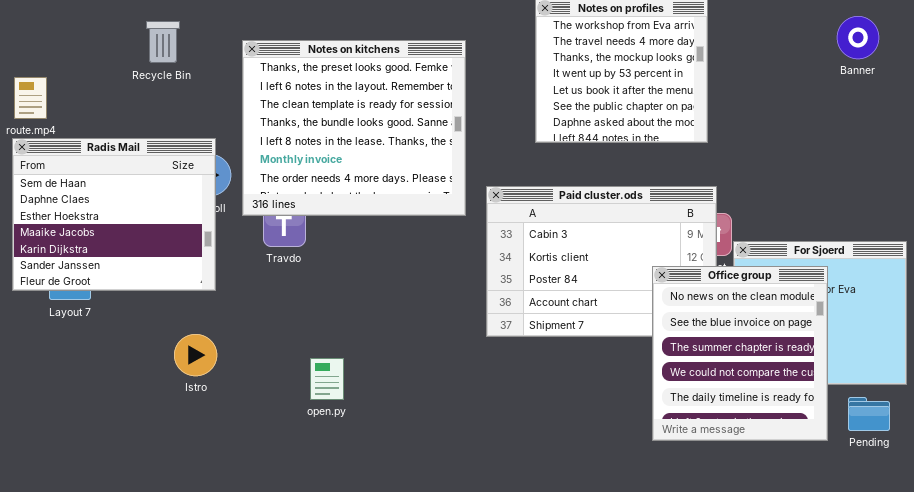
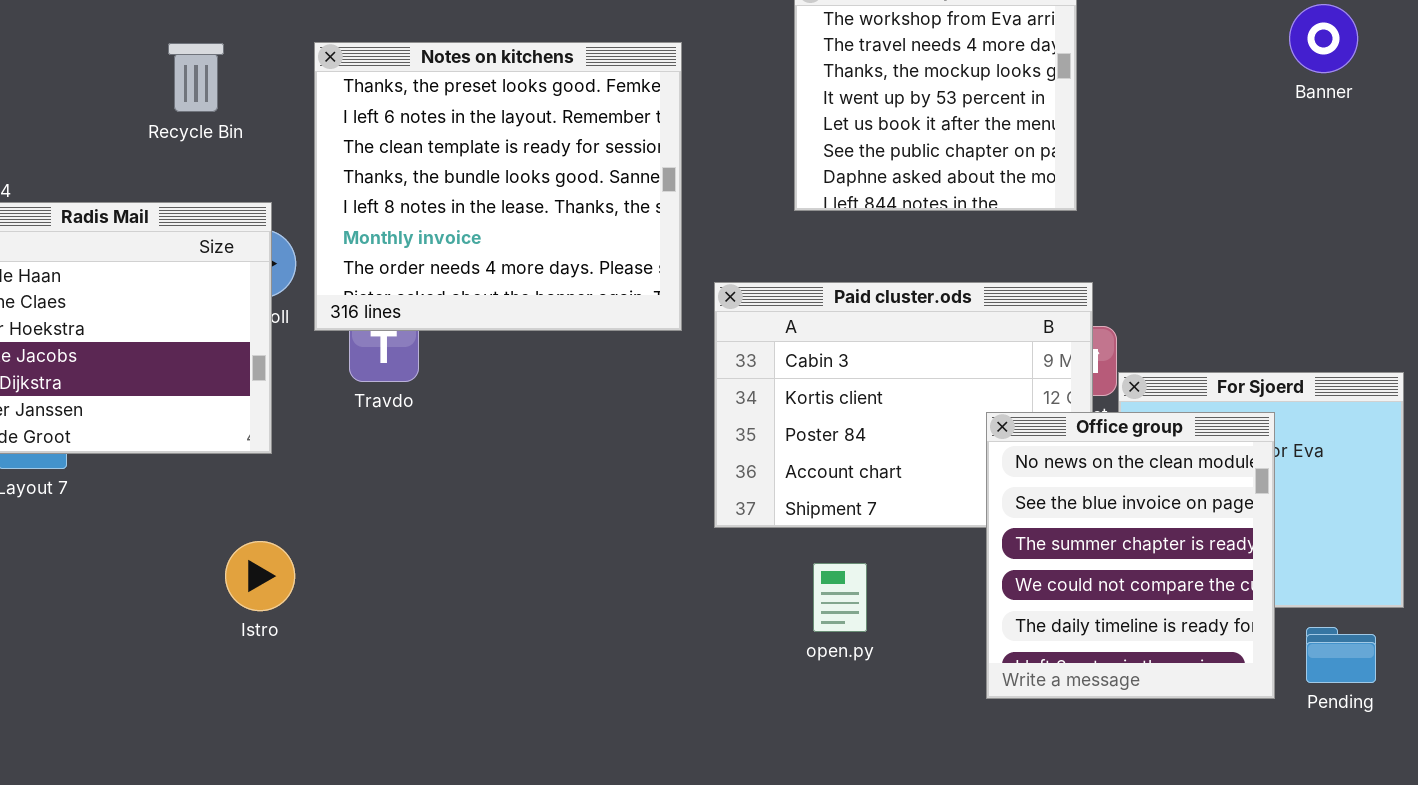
Recycle Bin: [146,21,180,63] -> [168,43,224,112], moved
Istro: [174,334,217,376] -> [225,541,295,611], moved
open.py: [310,358,344,400] -> [813,563,867,632], moved

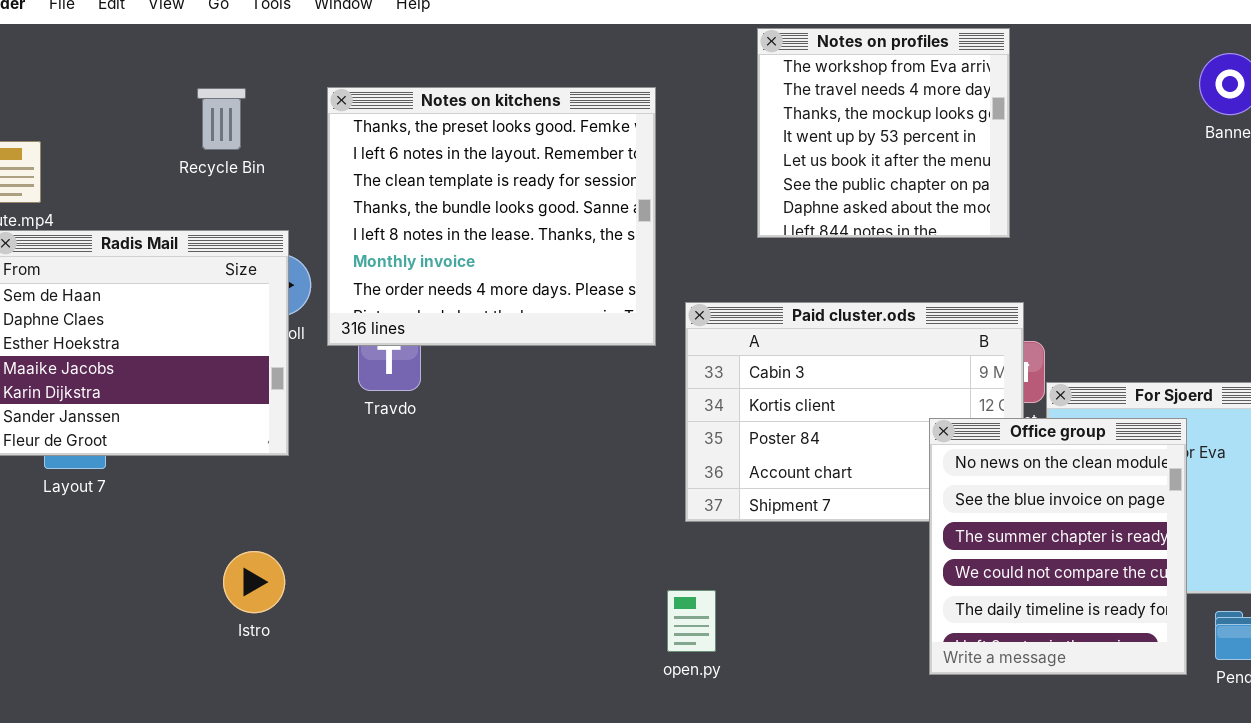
Istro: [225,541,295,611] -> [223,551,285,613], moved
open.py: [813,563,867,632] -> [667,590,716,652], moved

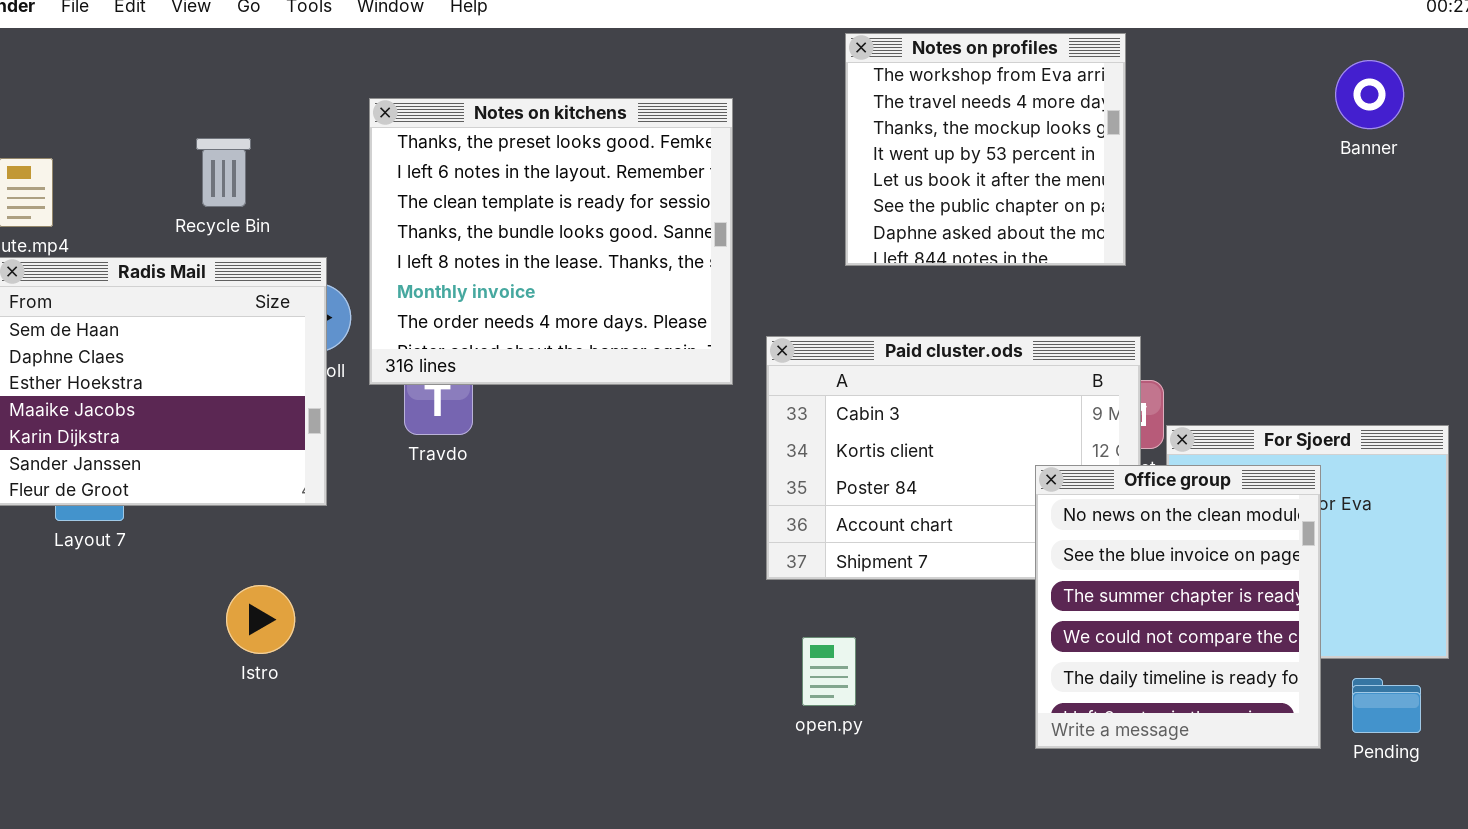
Recycle Bin: [197,88,246,150] -> [196,138,251,207], moved
Istro: [223,551,285,613] -> [226,585,295,654], moved
open.py: [667,590,716,652] -> [802,637,856,706], moved

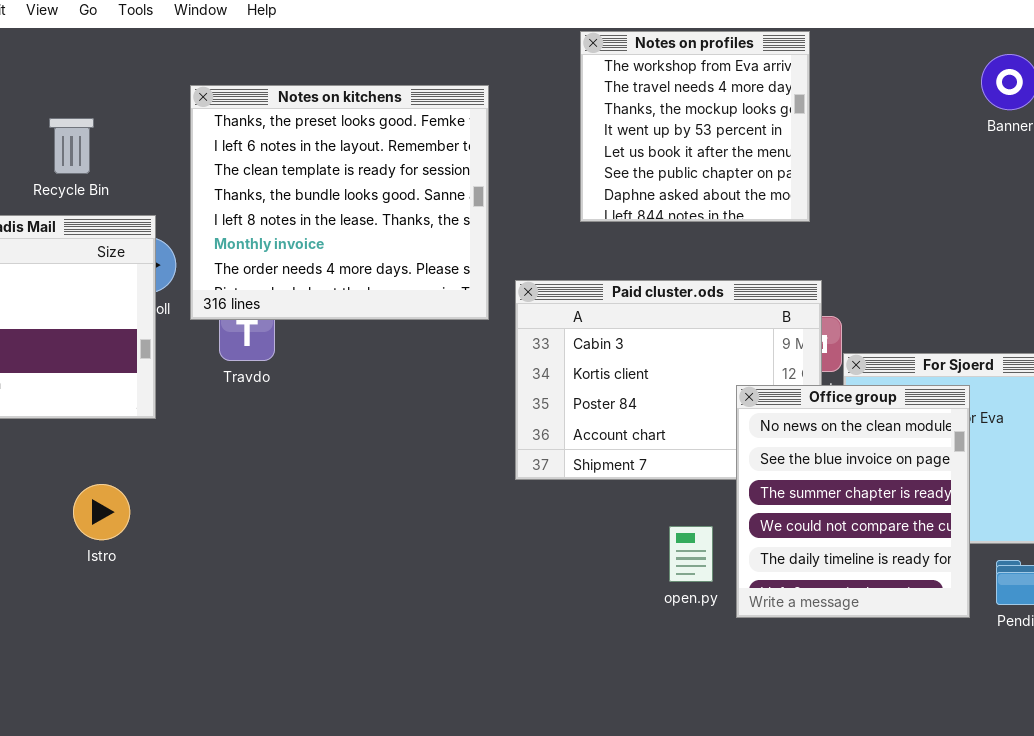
open.py: [802,637,856,706] -> [669,526,713,582], moved

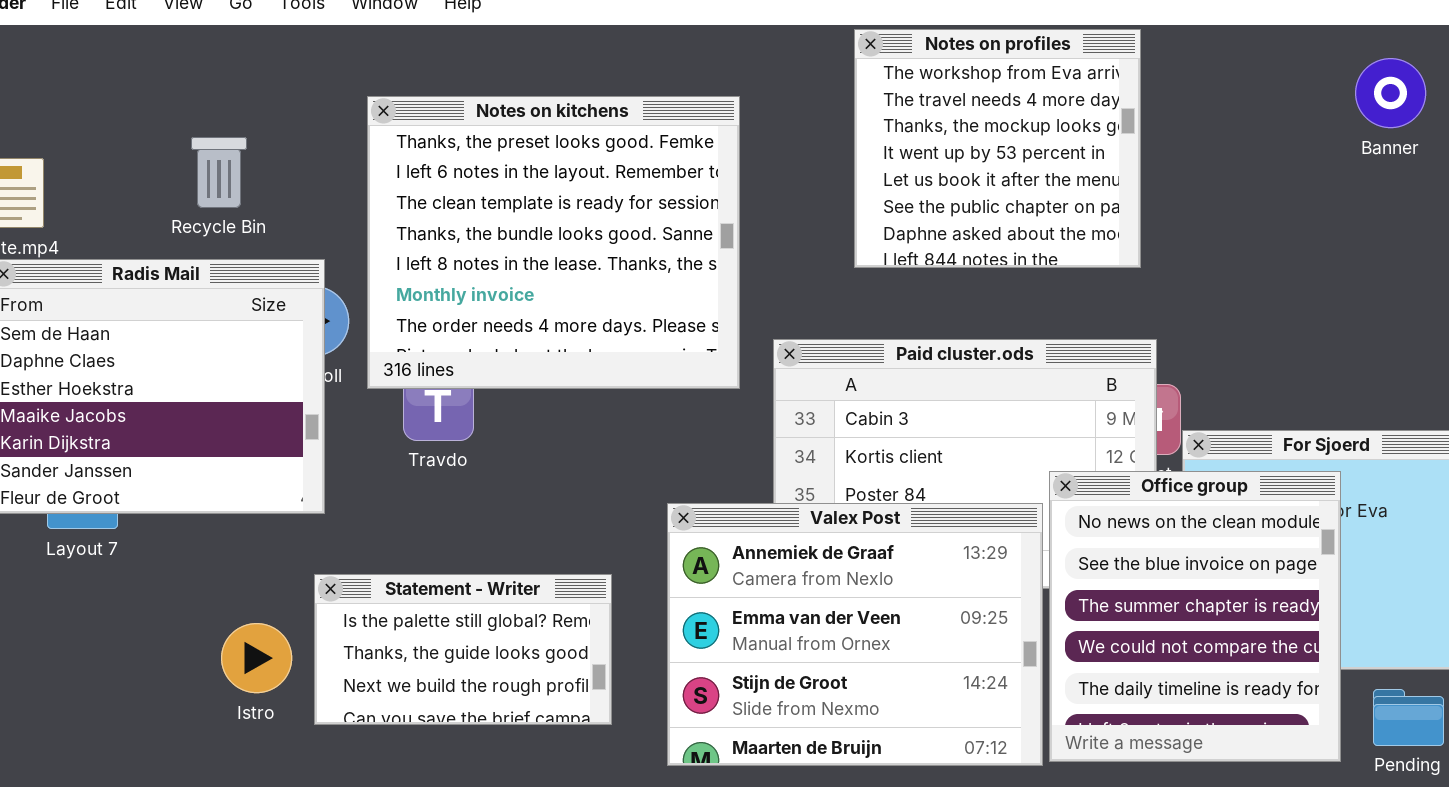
Valex Post: none -> [667,503,1043,766], opened
Statement - Writer: none -> [314,574,612,725], opened
Istro: [73,484,130,540] -> [221,623,292,693], moved

